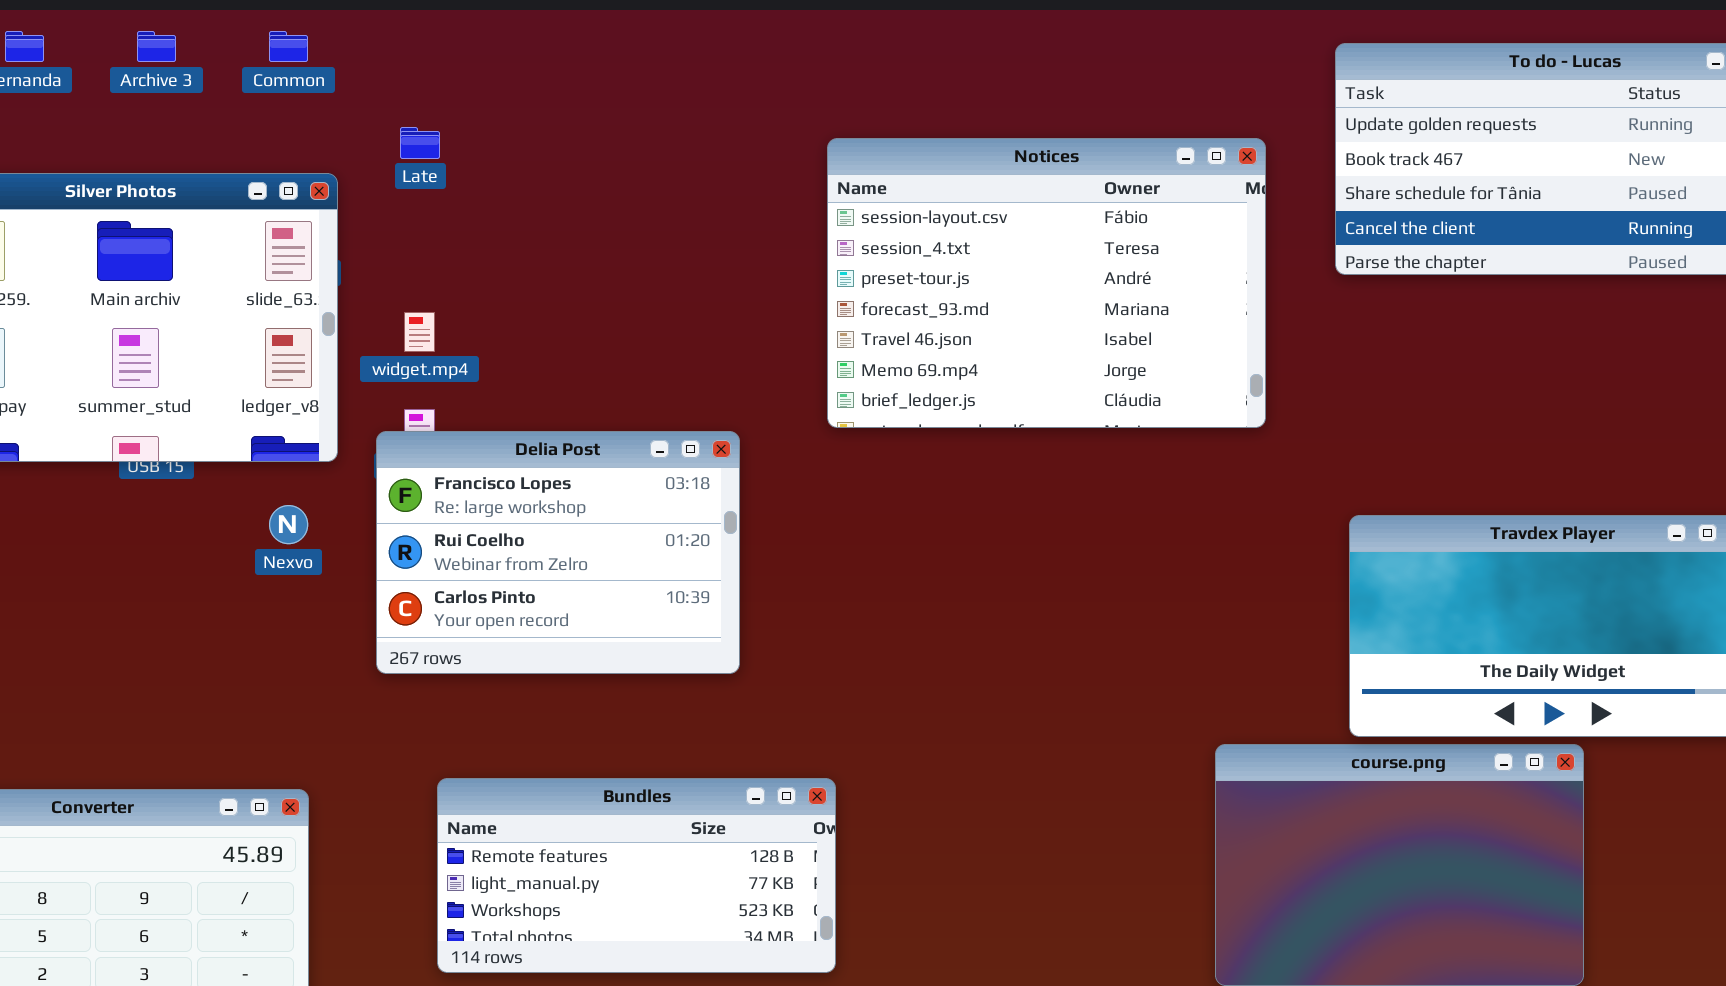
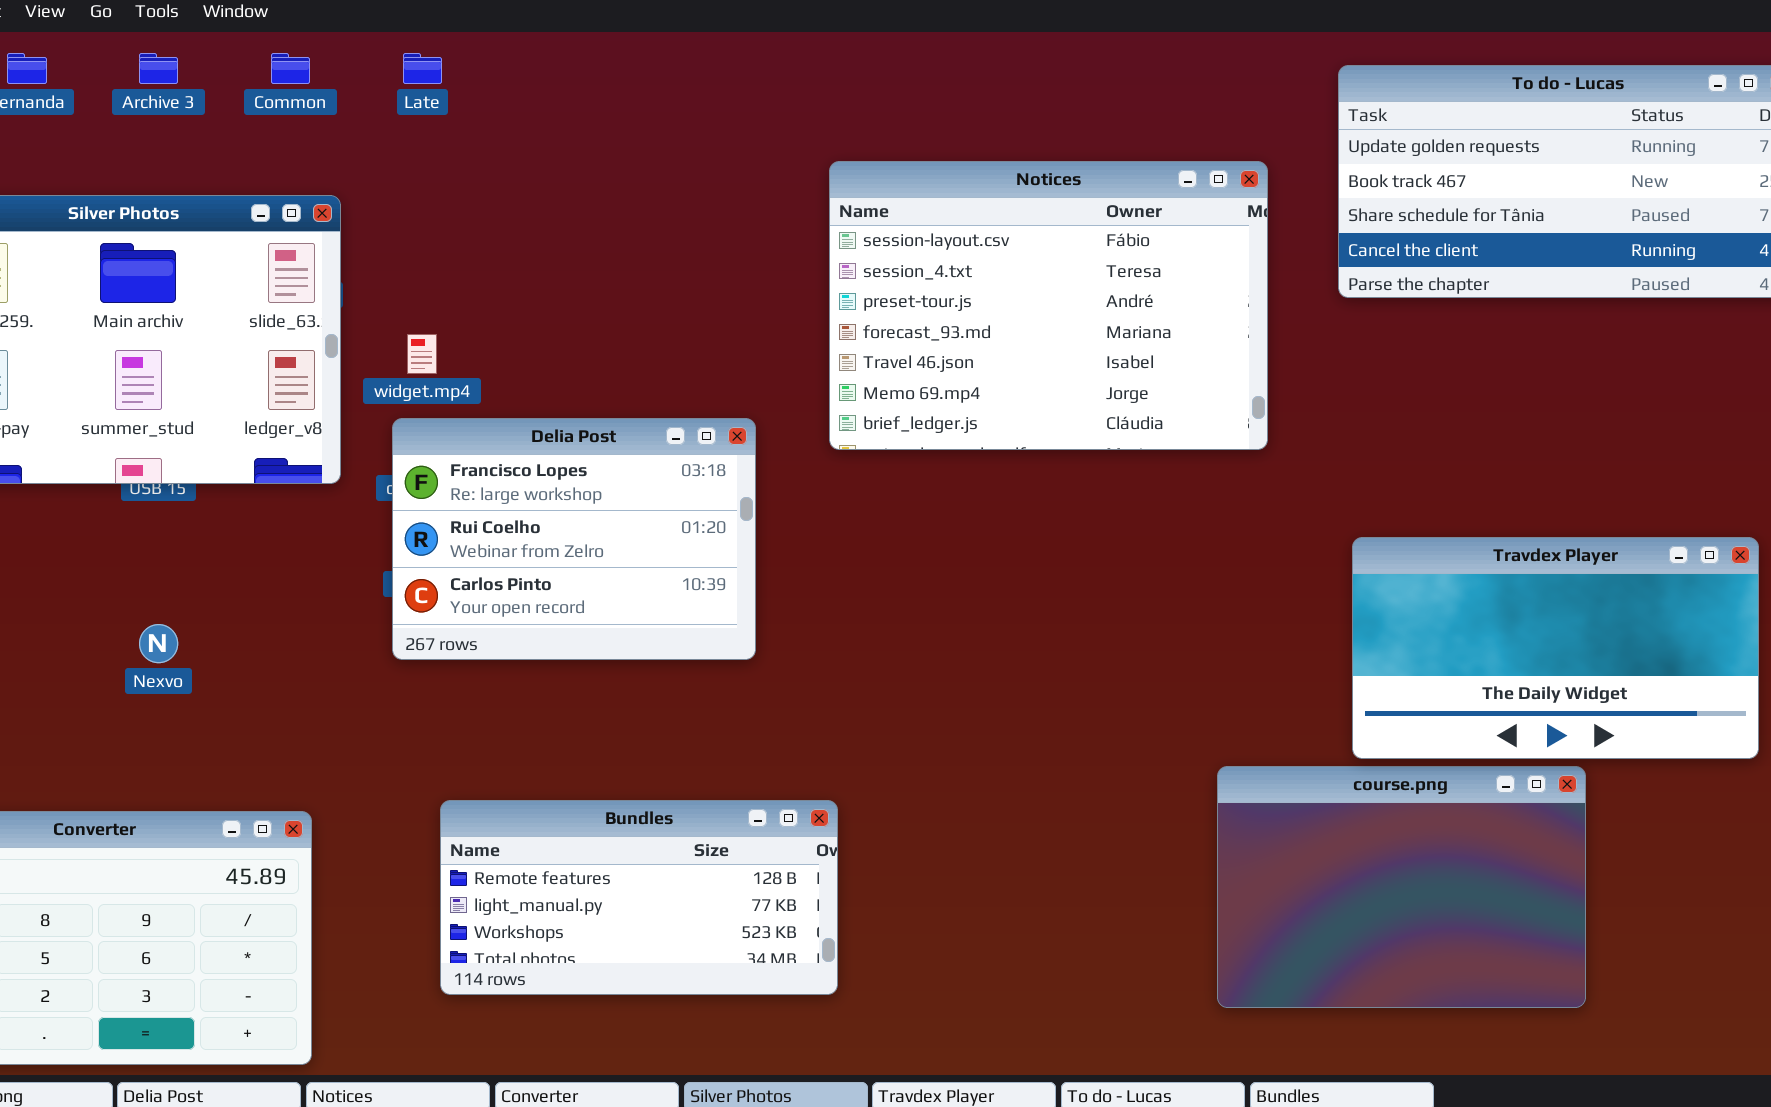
Late: [400,127,440,159] -> [403,53,442,84], moved
Delia Post: [376,431,740,674] -> [392,418,756,660], moved
Nexvo: [269,505,308,544] -> [139,624,178,663], moved

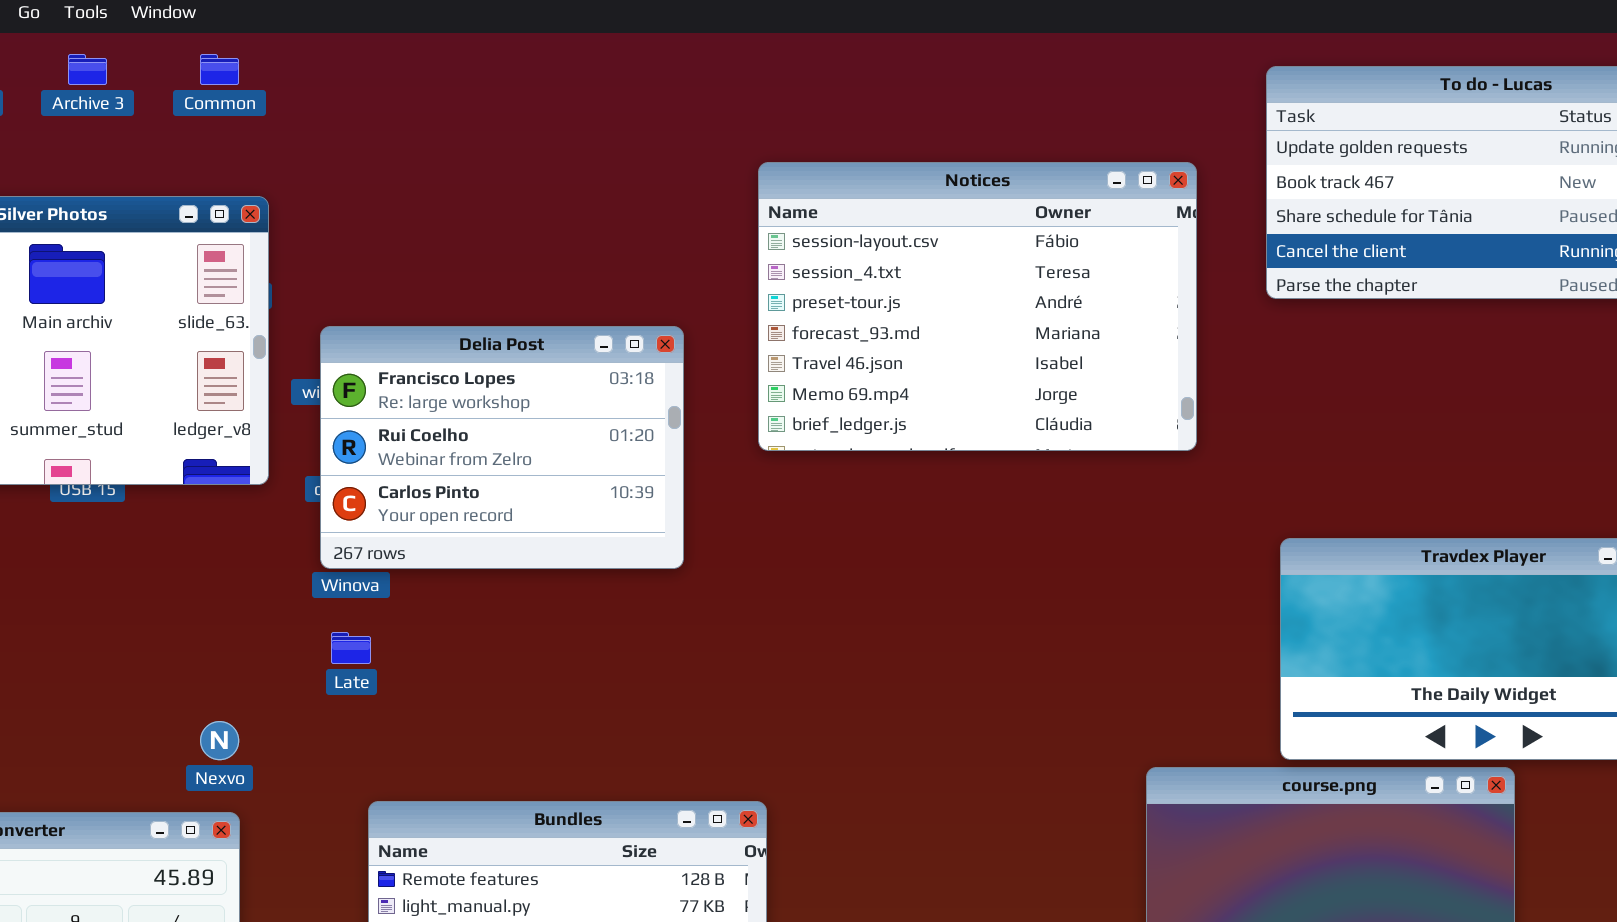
Late: [403,53,442,84] -> [331,632,371,664], moved
Delia Post: [392,418,756,660] -> [320,326,684,569], moved
Nexvo: [139,624,178,663] -> [200,721,239,760], moved

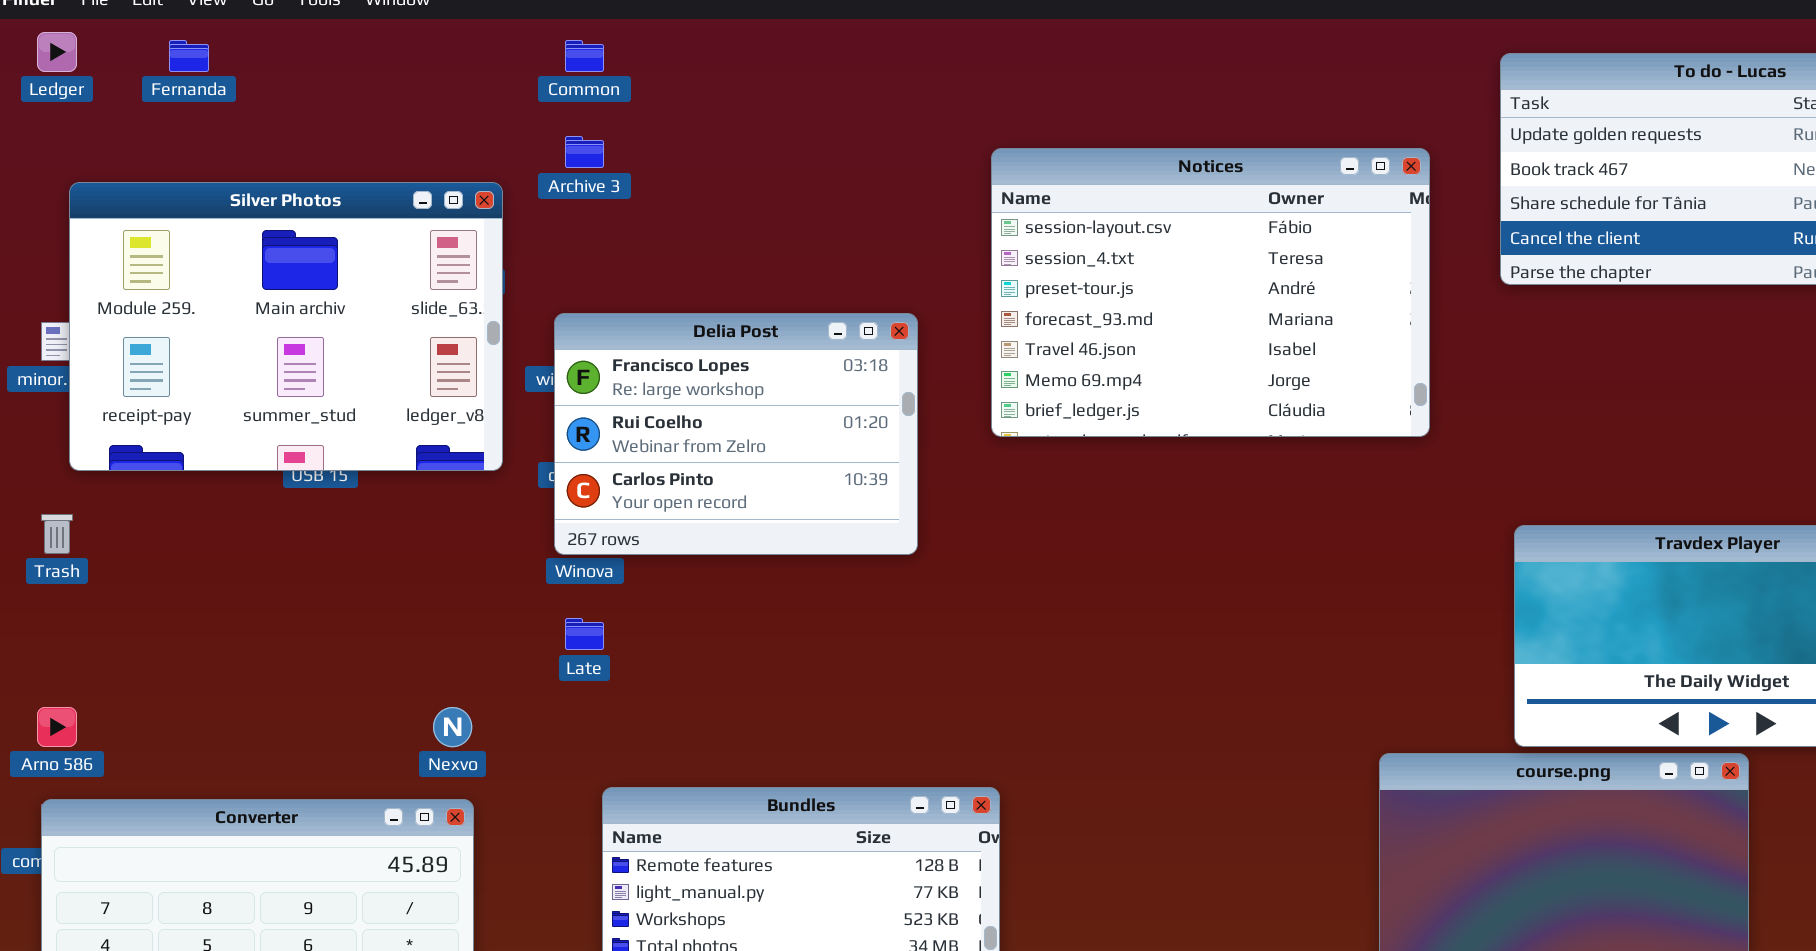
Archive 3: [68,54,107,85] -> [565,136,604,168], moved
Common: [200,54,239,85] -> [565,40,604,72], moved

